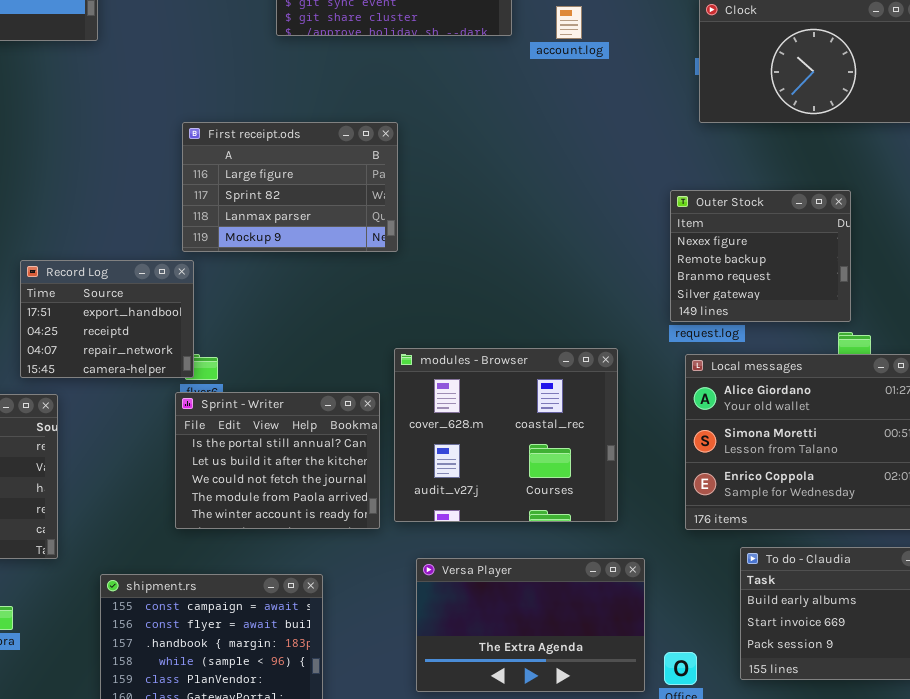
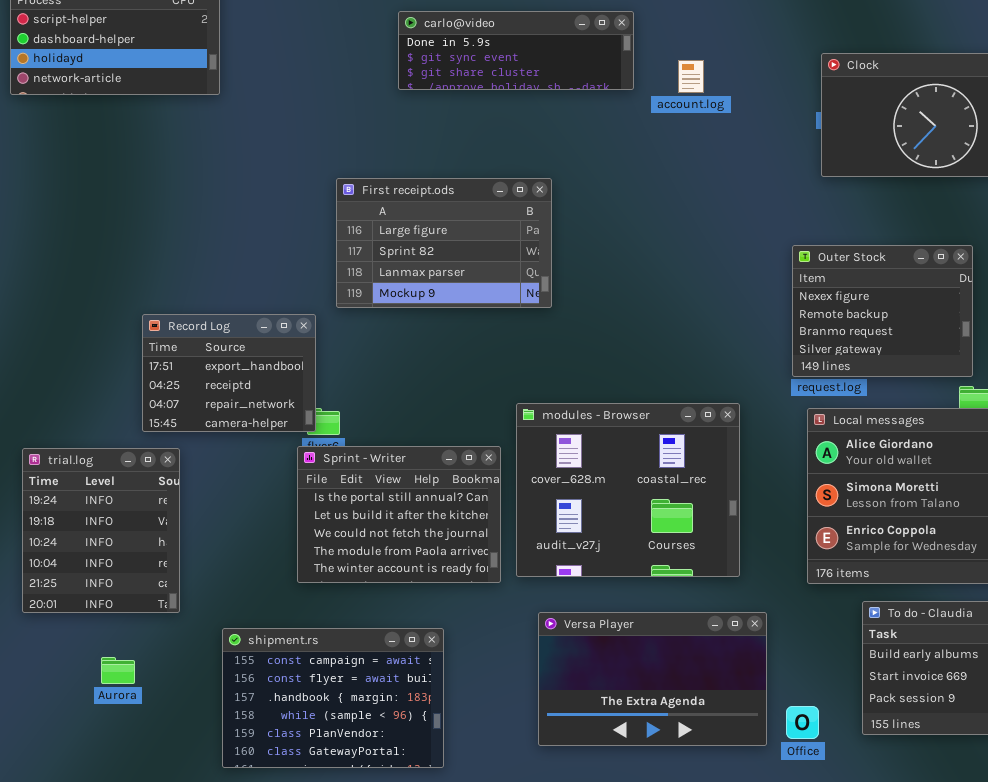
First receipt.ods: [182,122,398,252] -> [336,178,552,308], moved

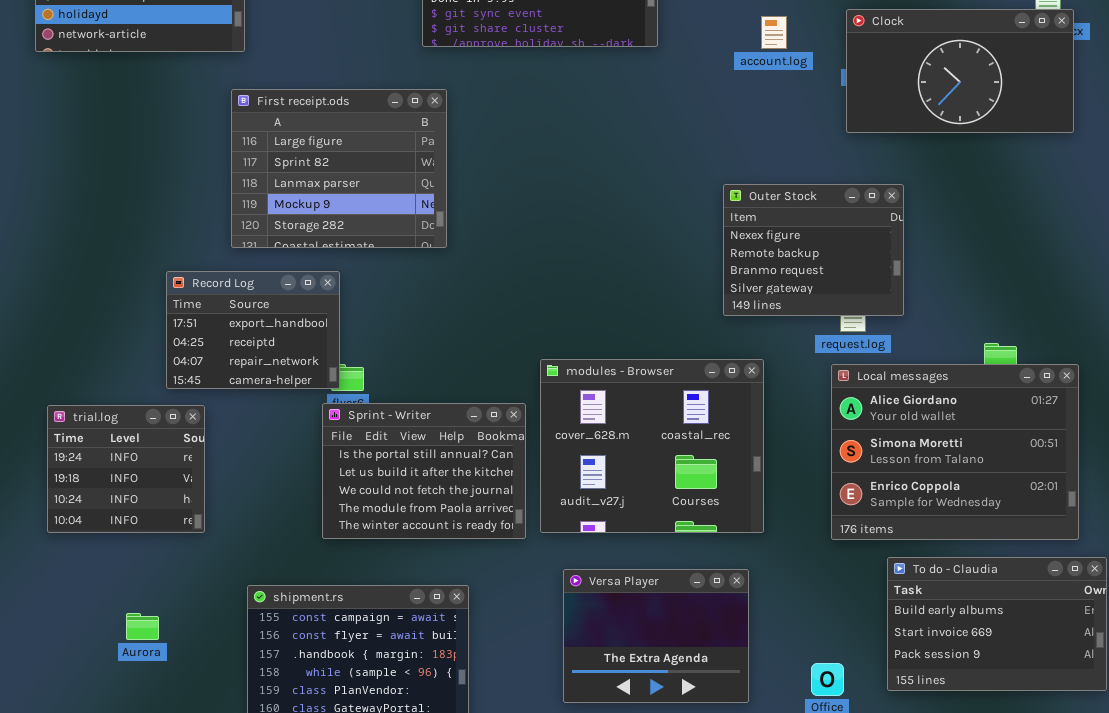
account.log: [678,60,704,93] -> [761,16,787,49], moved
First receipt.ods: [336,178,552,308] -> [231,89,447,248], moved, resized
Outer Stock: [792,245,973,377] -> [723,184,904,316], moved
trial.log: [22,448,180,613] -> [47,405,205,533], resized
Versa Player: [538,612,767,746] -> [563,569,749,703], resized

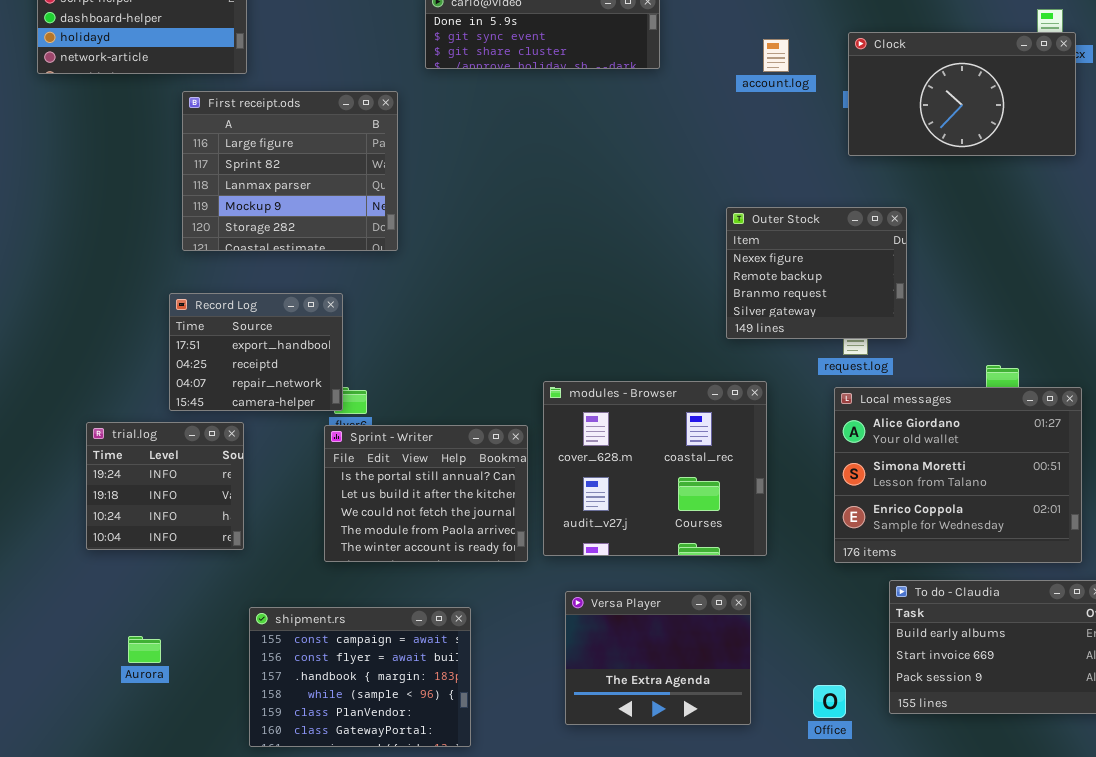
First receipt.ods: [231,89,447,248] -> [182,91,398,251], moved
trial.log: [47,405,205,533] -> [86,422,244,550], moved

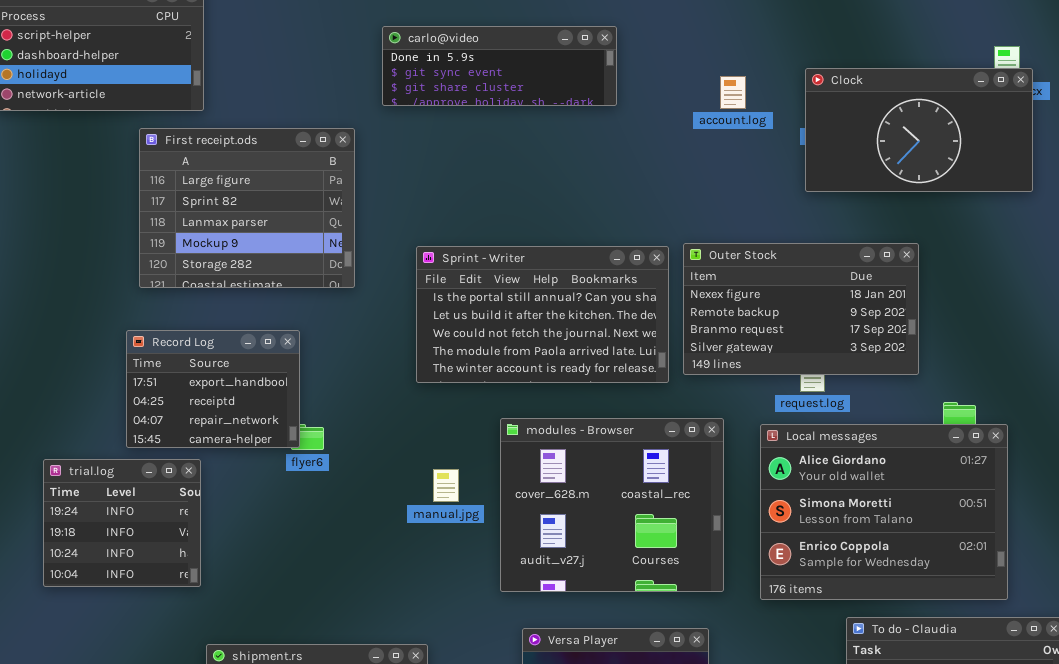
Outer Stock: [726,207,907,339] -> [683,243,919,375], resized
Local messages: [834,387,1082,563] -> [760,424,1008,600], moved
Sprint - Writer: [324,425,528,562] -> [416,246,669,383], moved, resized

